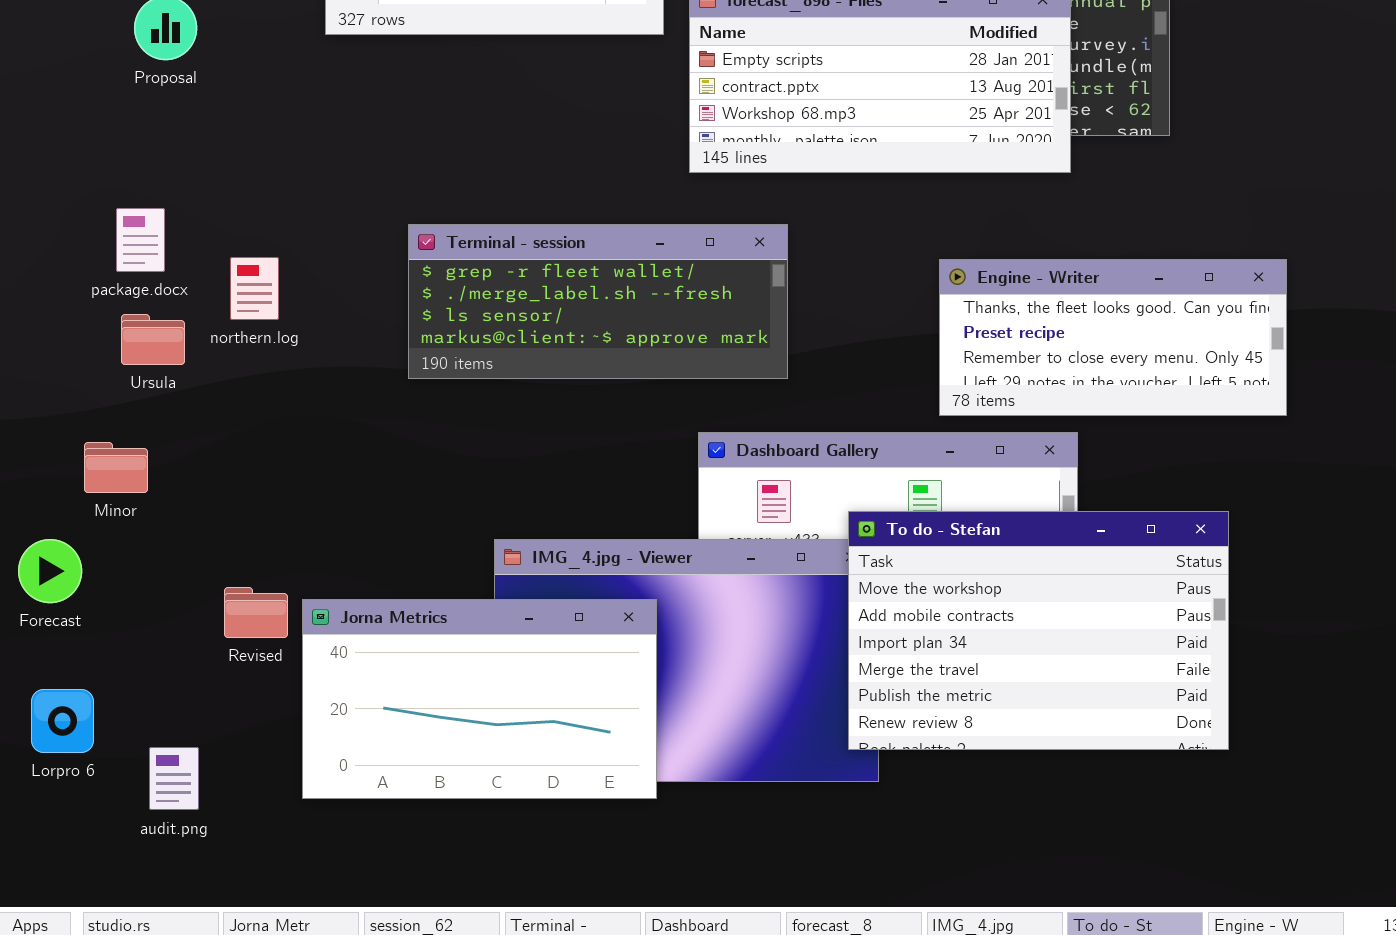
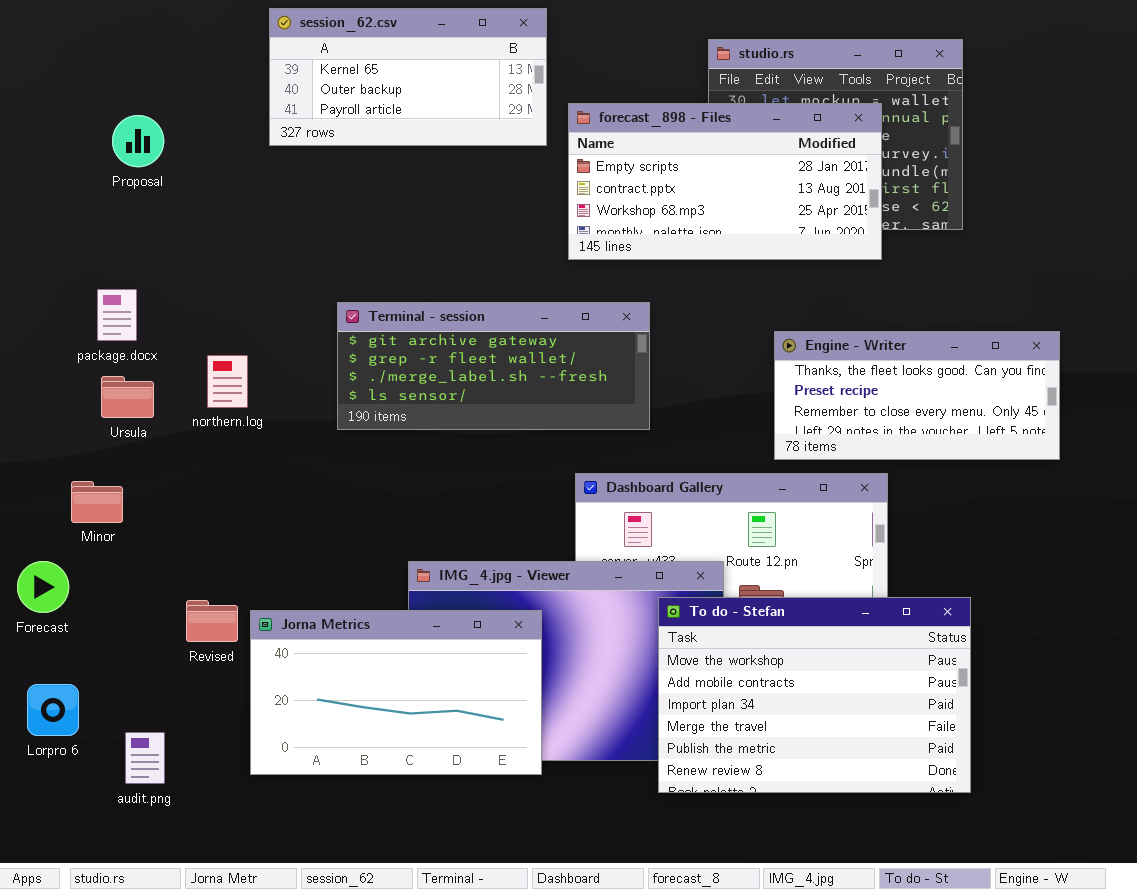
Terminal - session: [408,224,788,379] -> [337,302,650,430], scrolled up 1 row
northern.log: [230,257,279,320] -> [207,355,248,408], moved
To do - Stefan: [848,511,1229,750] -> [658,597,971,793], moved

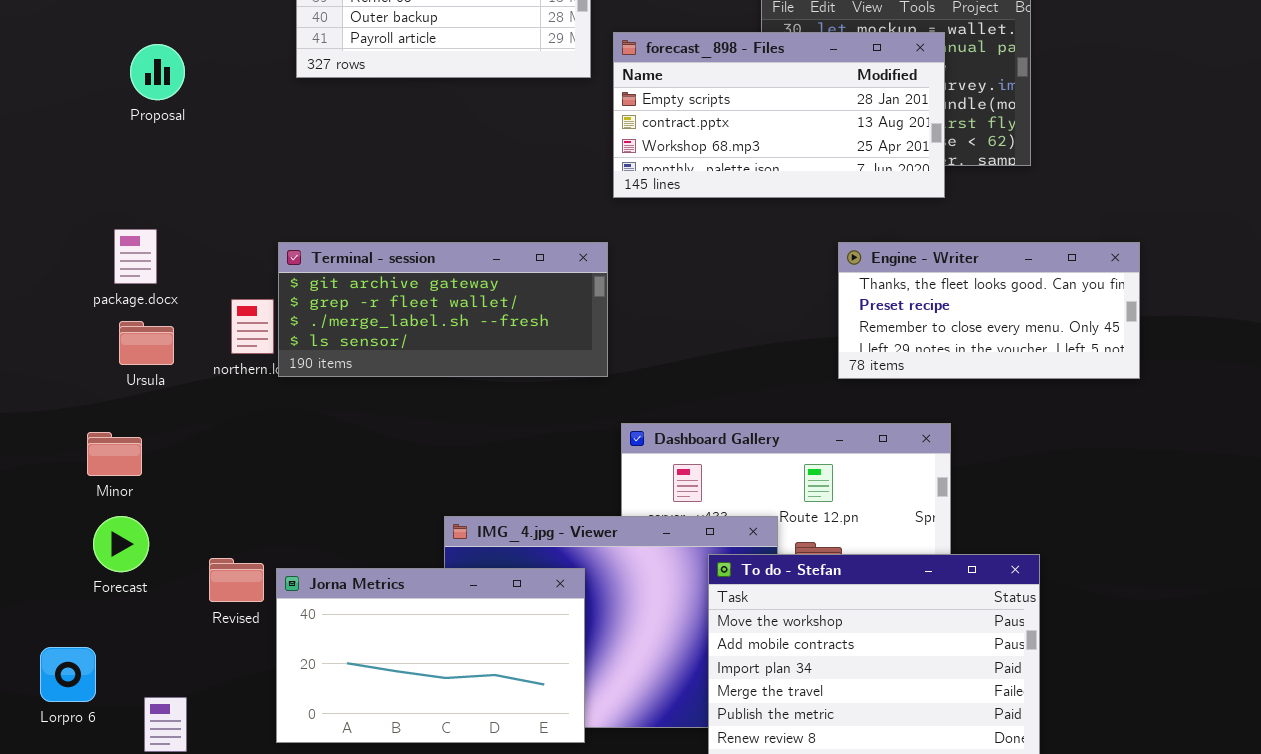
Terminal - session: [337,302,650,430] -> [278,242,608,377], moved
Engine - Writer: [774,331,1060,460] -> [838,242,1140,379], moved
Forecast: [17,561,69,613] -> [93,516,149,572], moved

